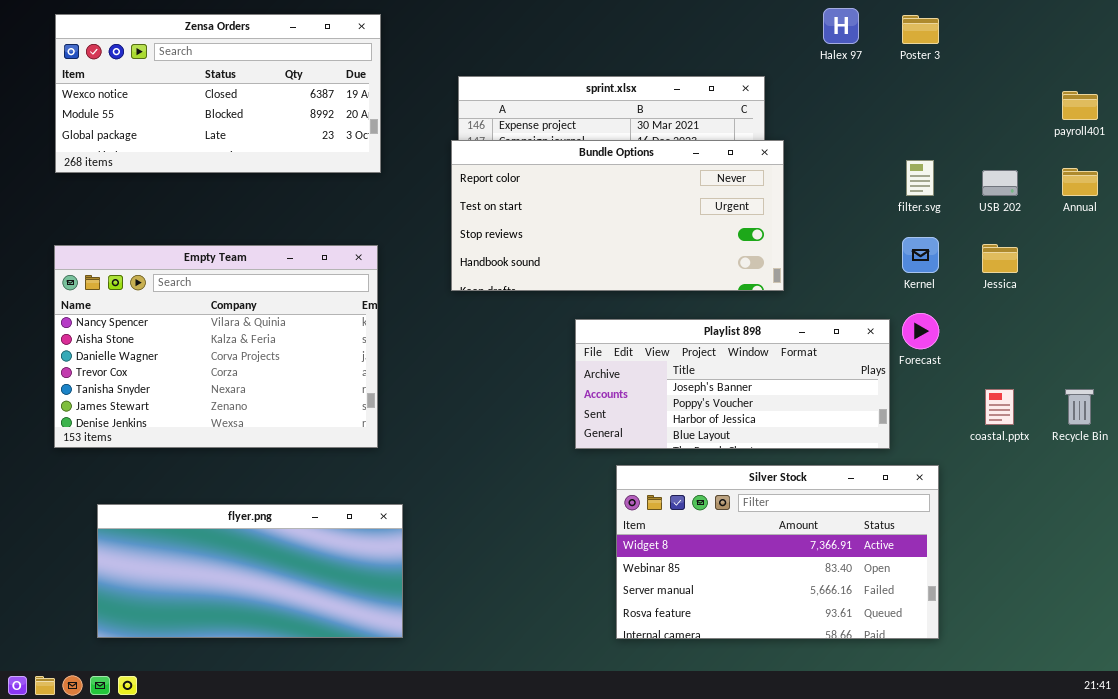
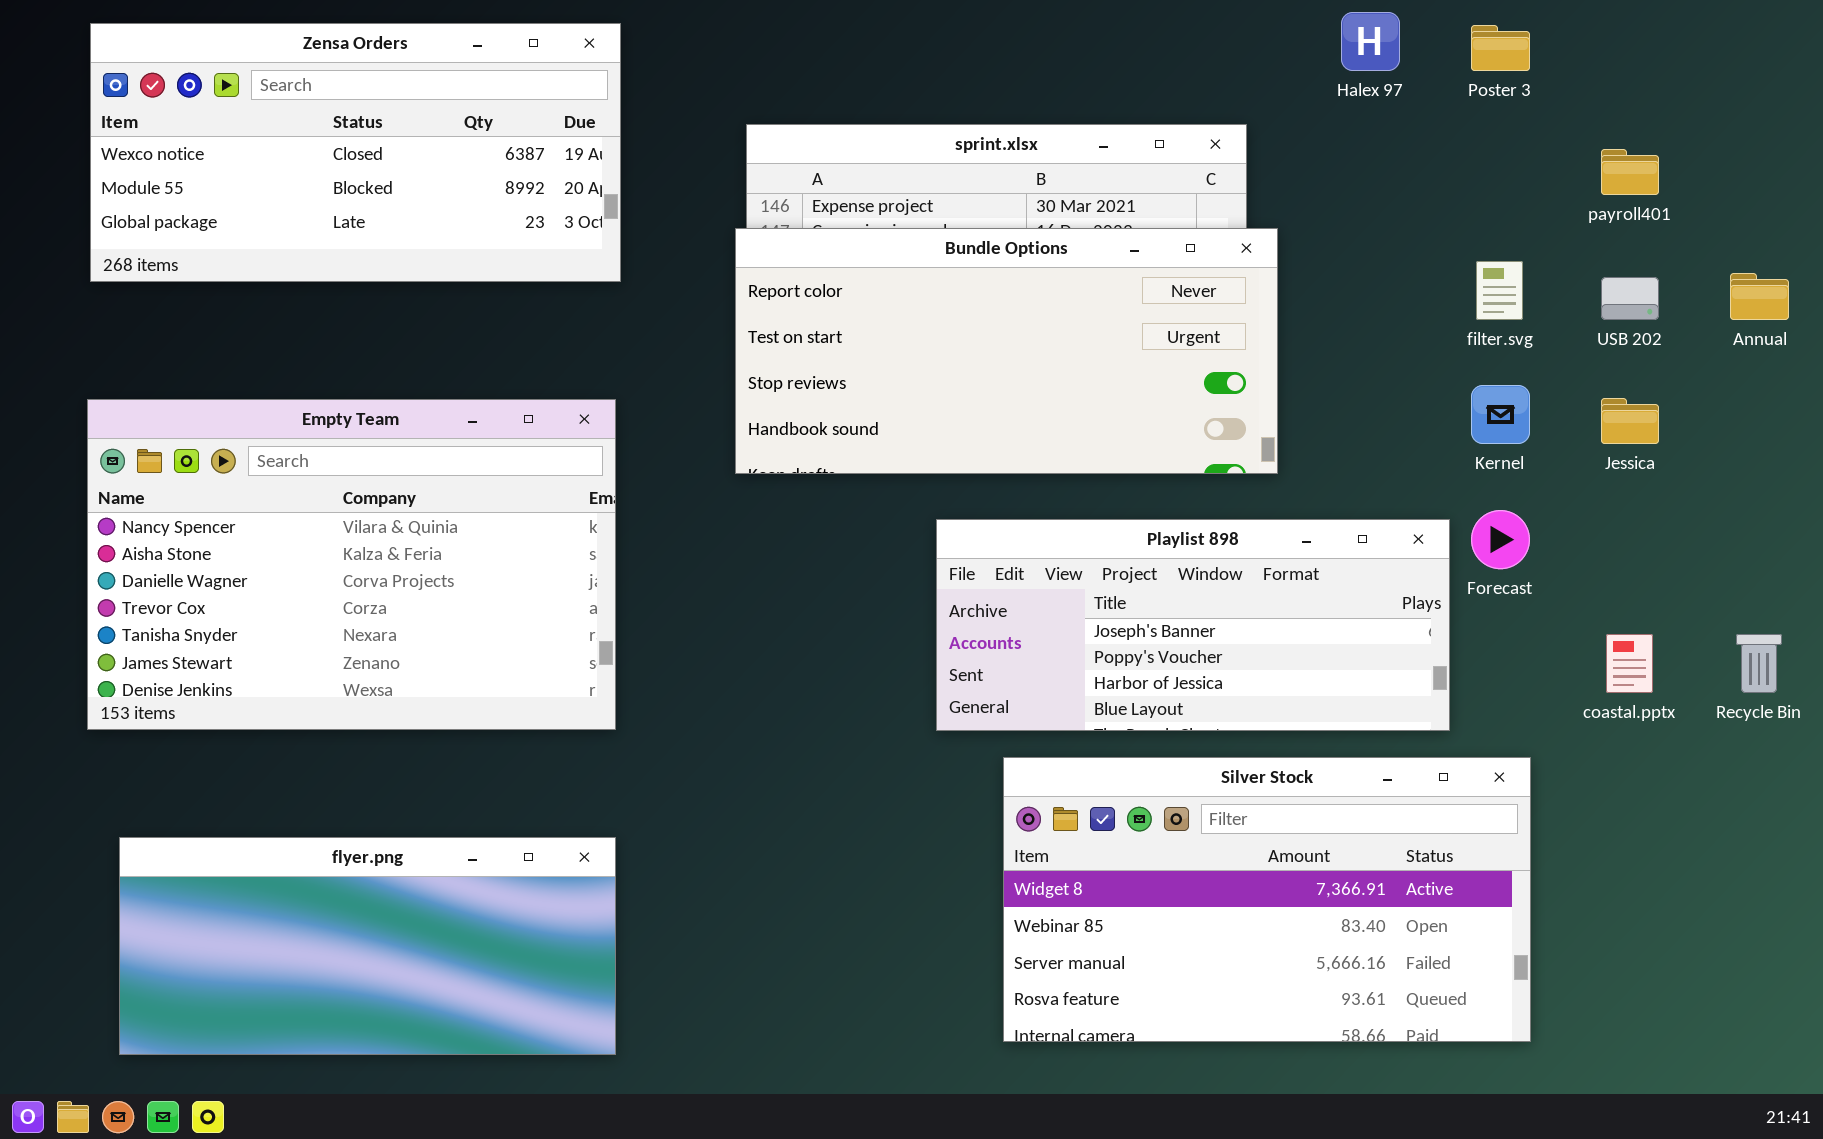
payroll401: [1062,91,1098,120] -> [1601,149,1659,195], moved
flyer.png: [97,504,403,638] -> [119,837,616,1055], moved

